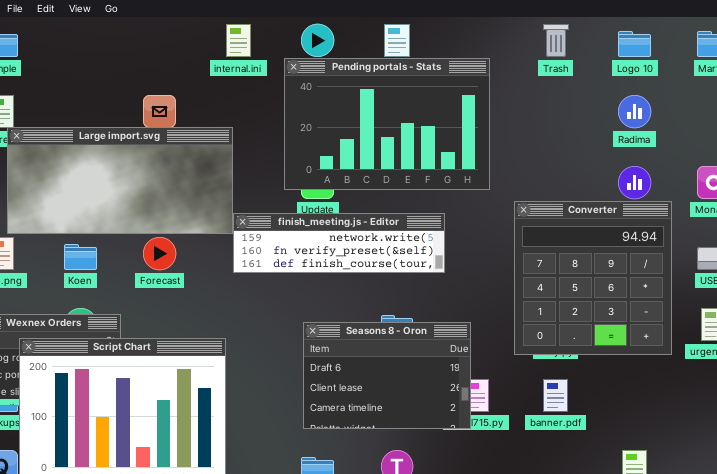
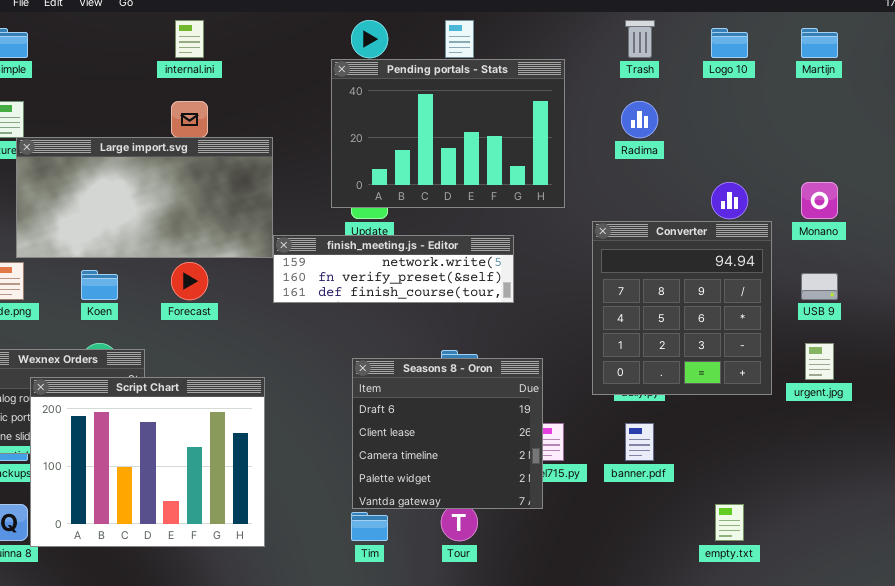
internal.ini: [226,24,251,57] -> [175,20,204,58], moved
Radima: [618,95,651,128] -> [621,101,658,138], moved
Seasons 8 - Oron: [303,322,471,429] -> [352,358,543,509], resized

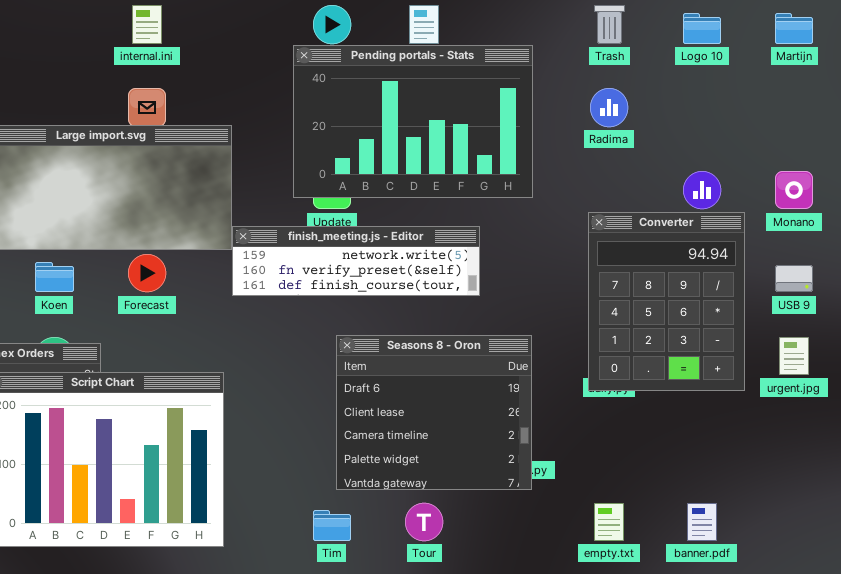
Converter: [592,221,772,395] -> [588,212,745,391], resized
Seasons 8 - Oron: [352,358,543,509] -> [336,335,532,490], moved
banner.pdf: [625,423,654,461] -> [687,503,717,541], moved
empty.txt: [715,504,744,541] -> [594,503,624,541], moved

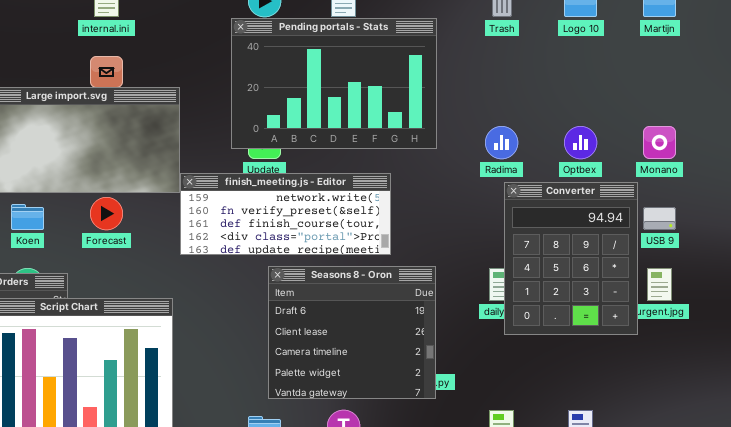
Radima: [590,88,628,127] -> [485,126,518,159], moved
Converter: [588,212,745,391] -> [504,182,638,335], moved
finish_meeting.js - Editor: [232,226,480,296] -> [180,173,391,255], resized

